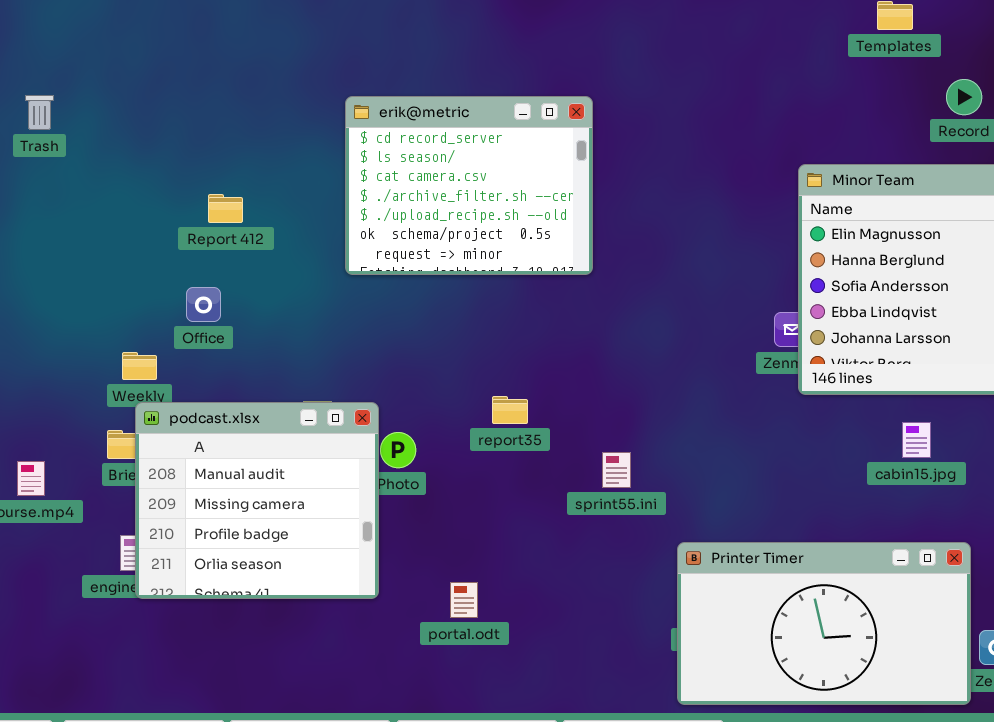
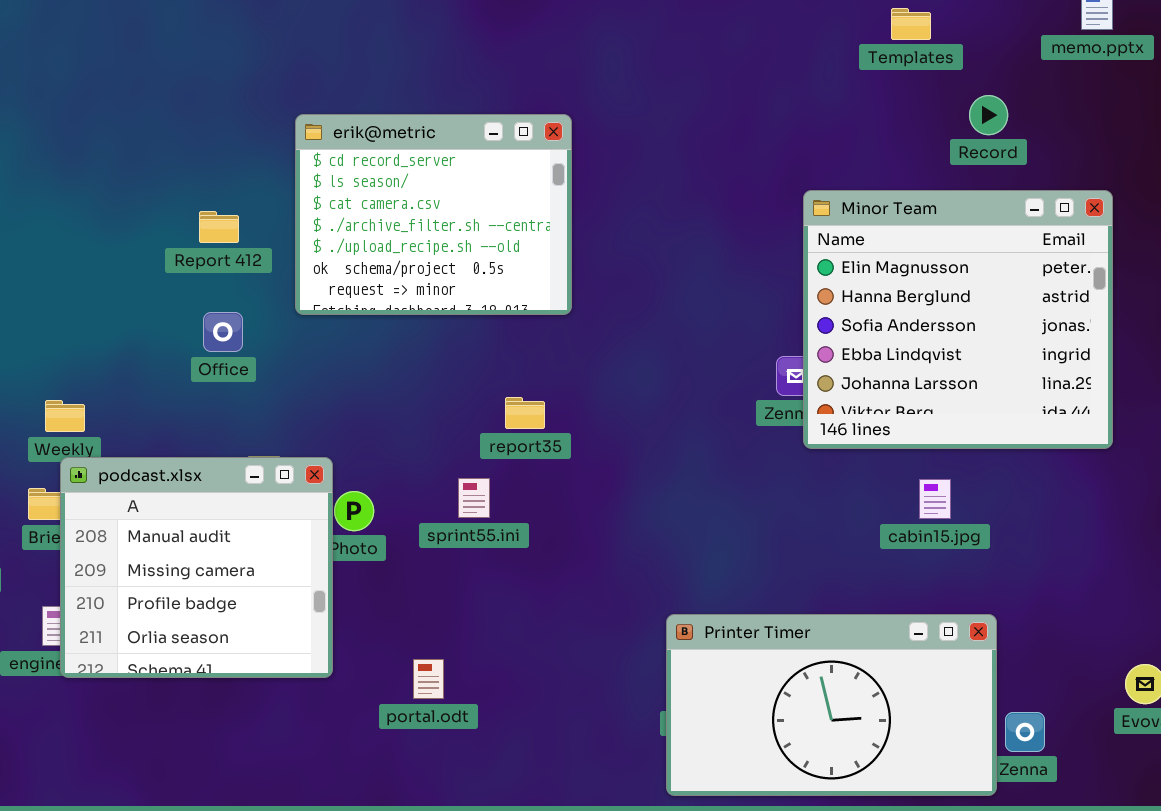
Report 412: [208,194,243,223] -> [199,211,239,243], moved
Office: [186,287,221,322] -> [203,312,243,352], moved
report35: [492,396,528,424] -> [505,397,545,429], moved
sprint55.ini: [602,452,631,488] -> [458,478,490,518], moved

